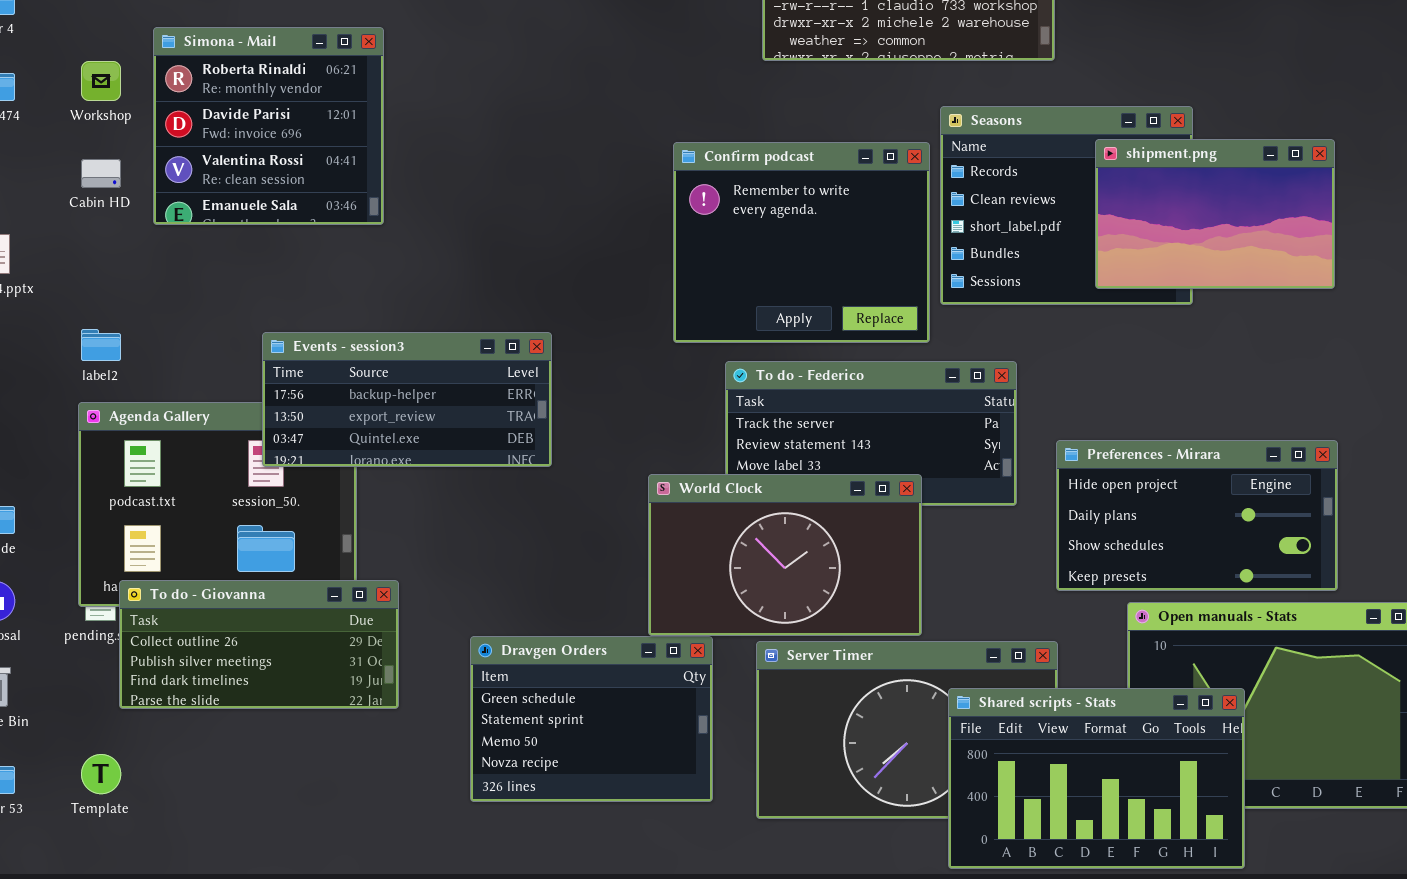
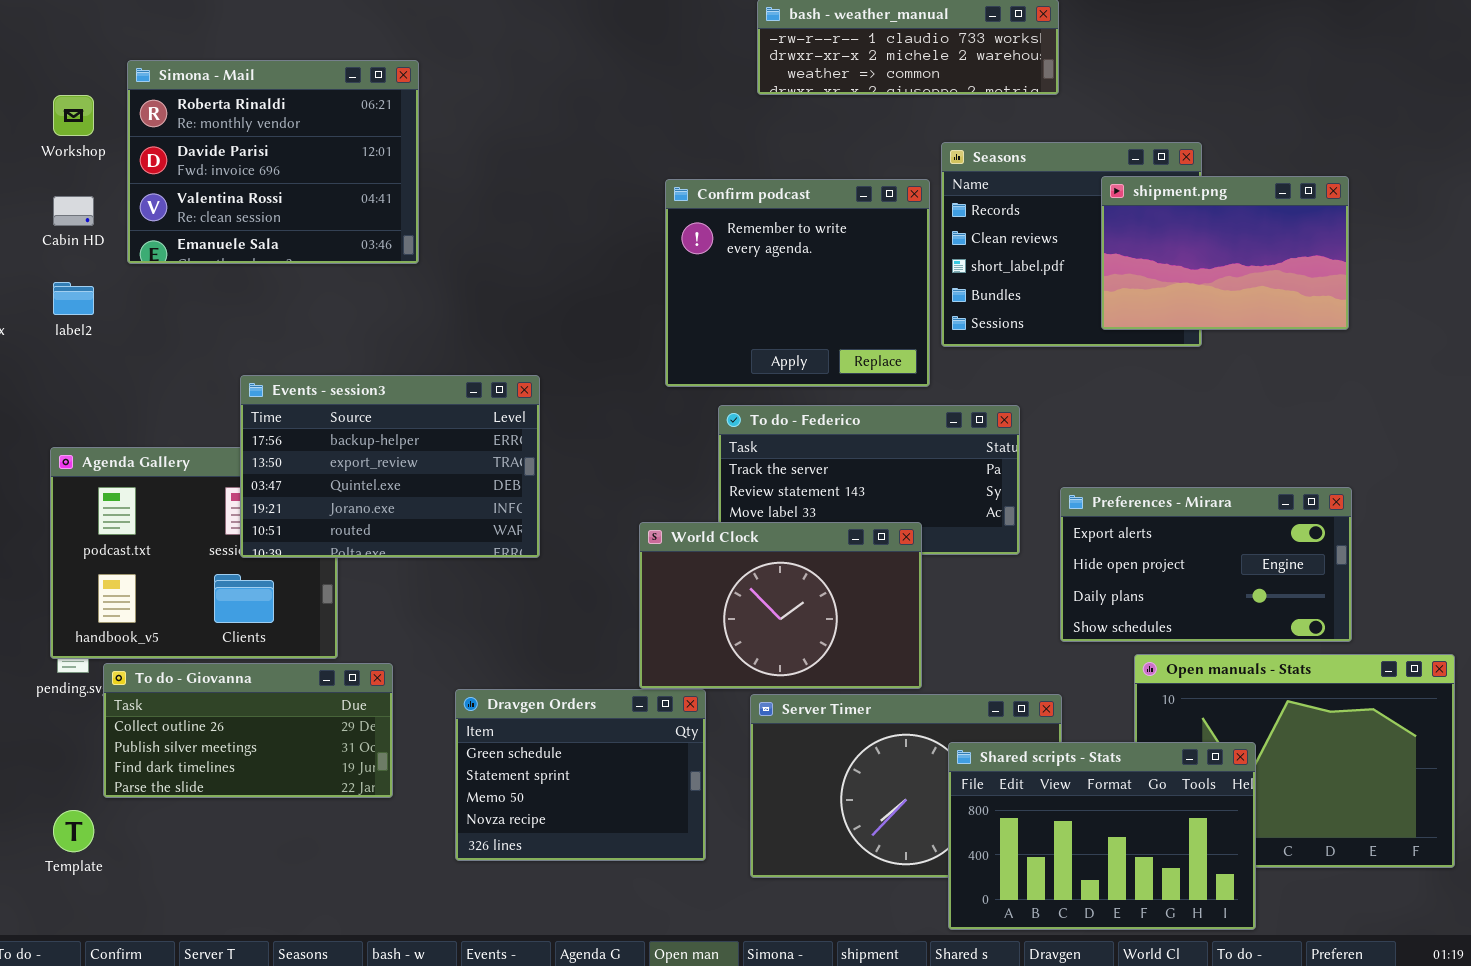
Simona - Mail: [153,27,384,225] -> [127,60,419,264], resized
label2: [81,329,121,361] -> [53,282,94,315], moved
Events - session3: [262,332,552,467] -> [240,375,540,558], resized
Preferences - Mirara: [1056,440,1338,591] -> [1060,487,1352,642], scrolled up 1 row
To do - Giovanna: [119,580,399,709] -> [103,663,393,798], moved

